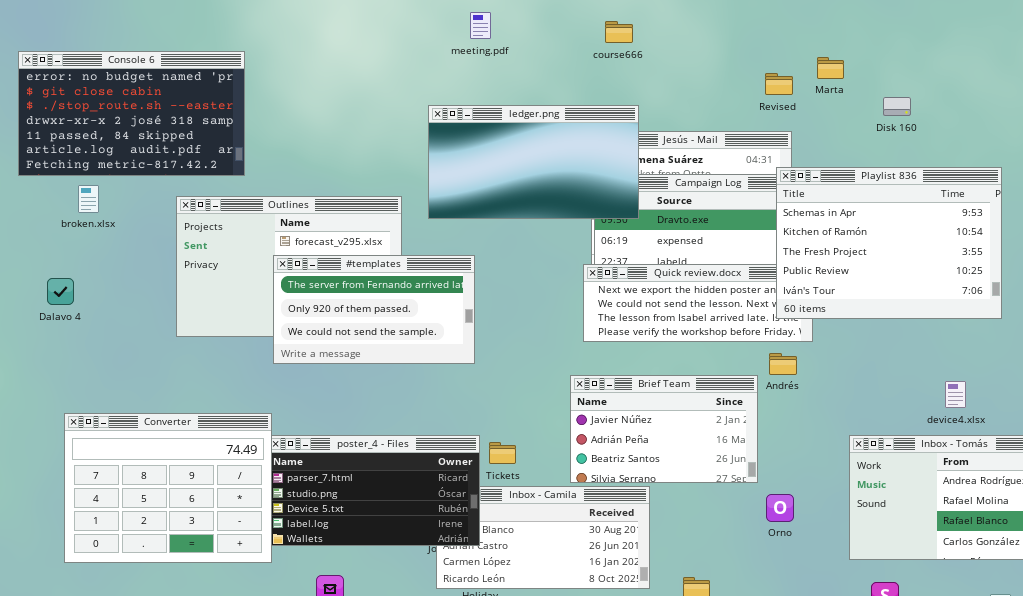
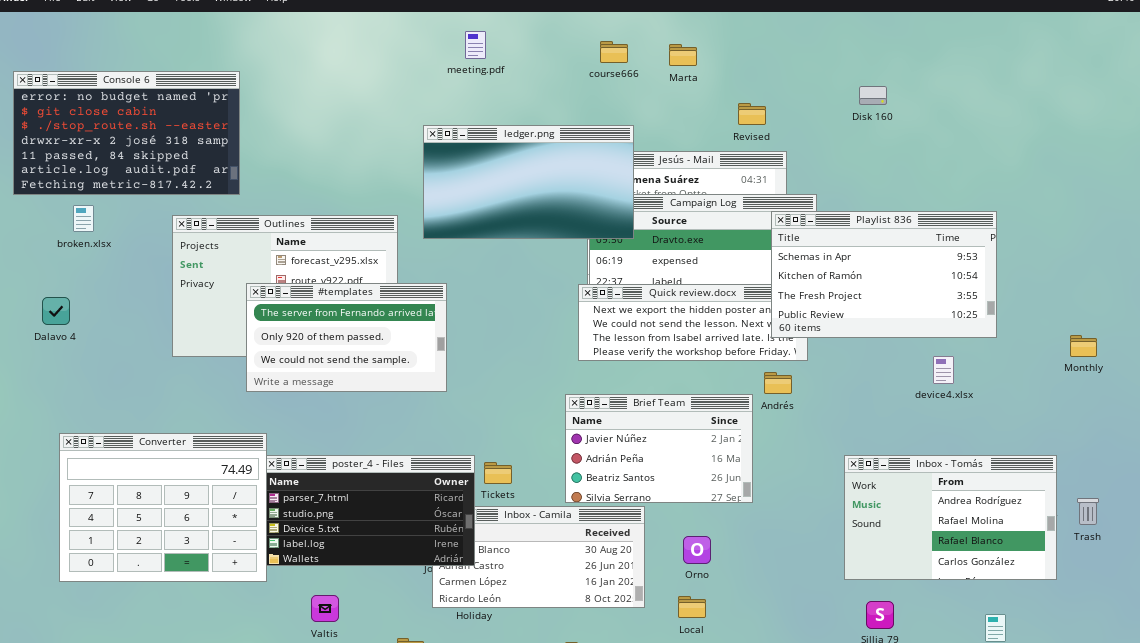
Marta: [817,57,844,79] -> [669,44,697,66], moved
Revised: [765,73,793,95] -> [738,103,766,125], moved
Disk 160: [883,97,911,116] -> [859,86,887,105], moved
Playlist 836: [776,167,1002,319] -> [771,211,997,338], resized
#templates: [273,255,475,364] -> [246,283,447,392], moved
device4.xlsx: [945,381,966,408] -> [933,356,954,384], moved
Orno: [766,494,794,522] -> [683,536,711,564], moved

